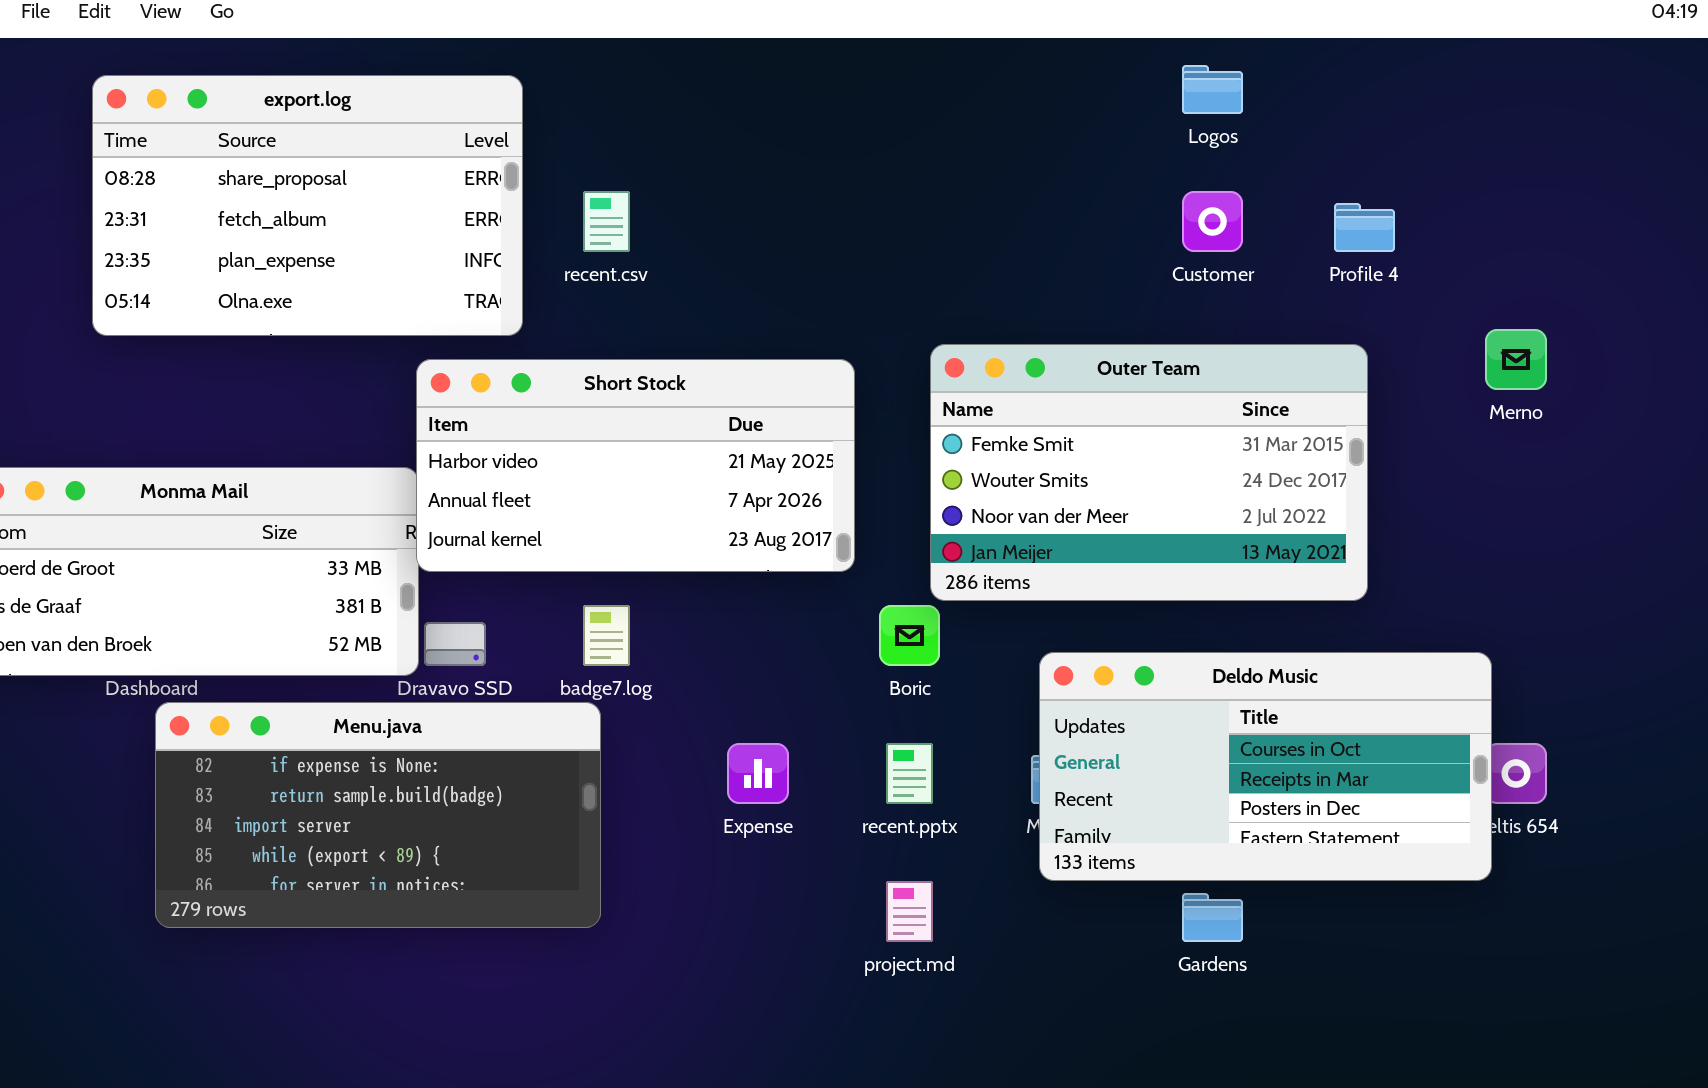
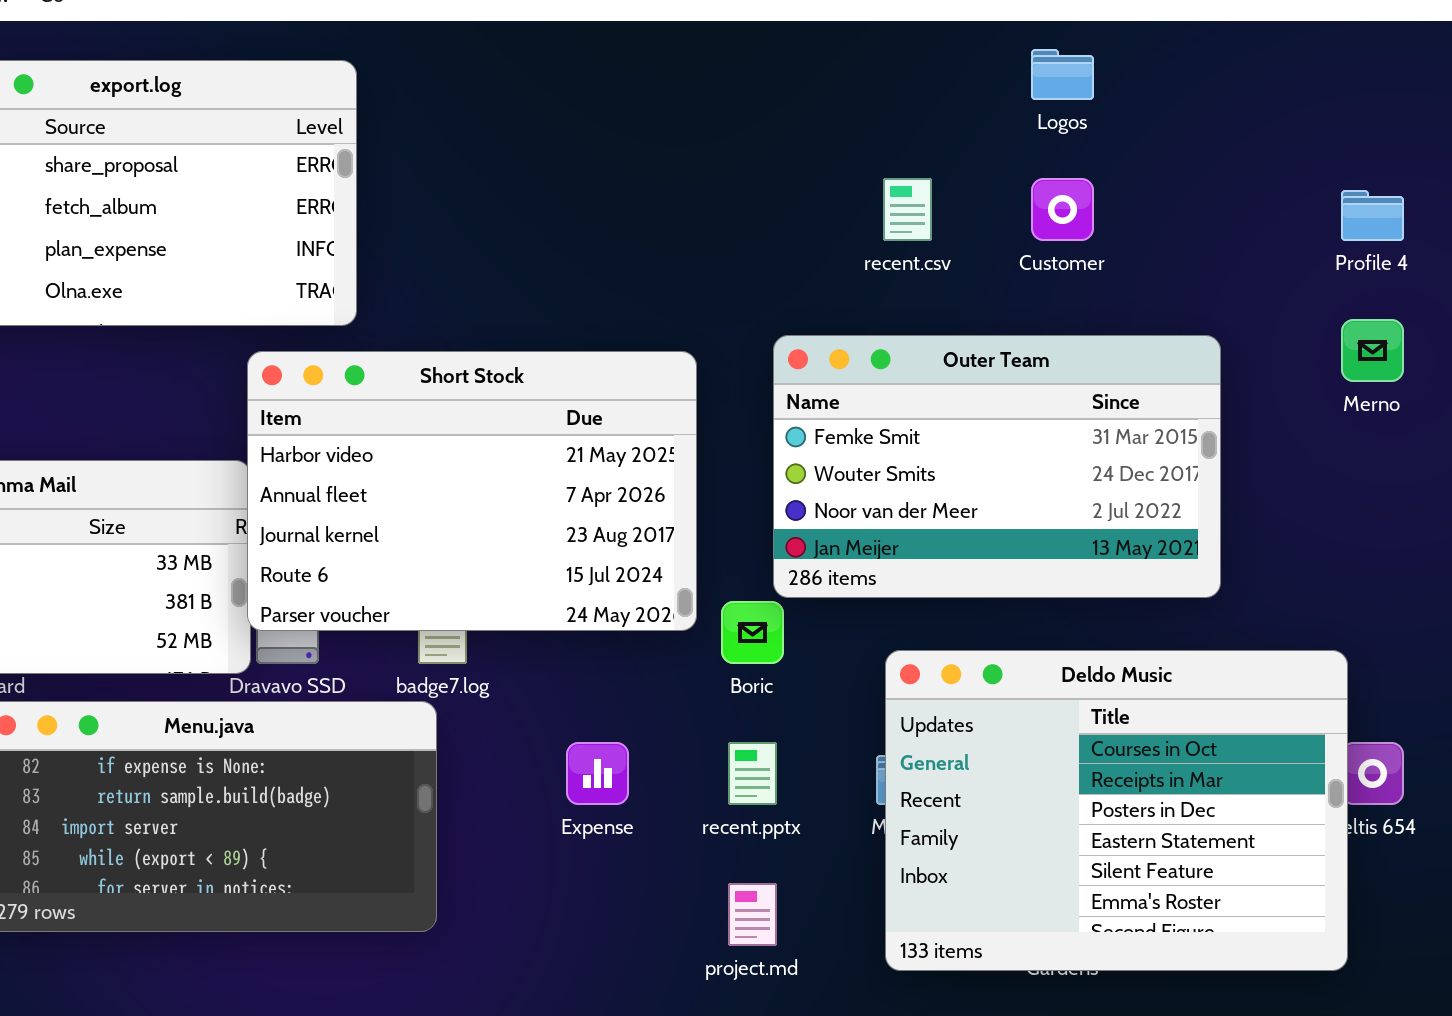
recent.csv: [583,191,630,252] -> [883,178,932,241], moved
Profile 4: [1334,203,1395,252] -> [1341,190,1404,241], moved
Short Stock: [416,359,855,572] -> [247,351,697,631], resized
Deldo Music: [1039,652,1492,881] -> [885,650,1348,971], resized

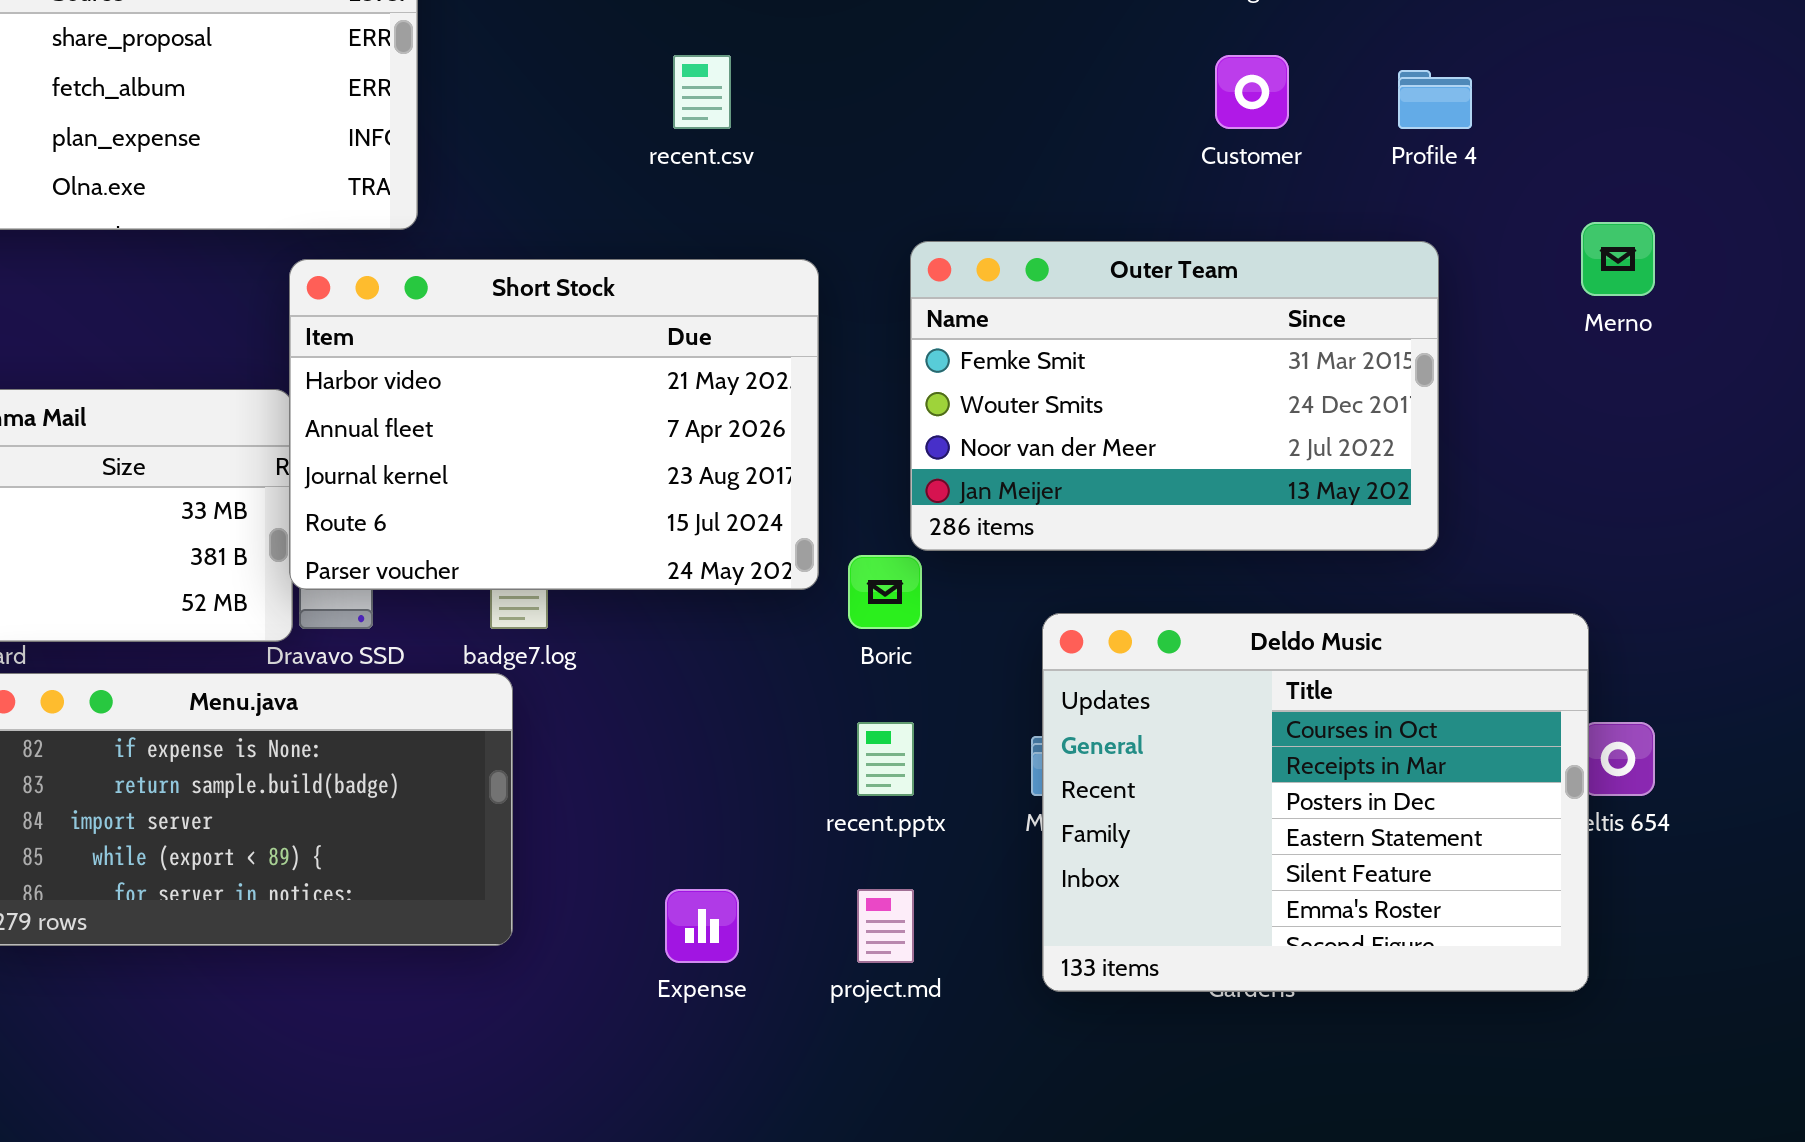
recent.csv: [883,178,932,241] -> [673,55,731,129], moved
Profile 4: [1341,190,1404,241] -> [1398,70,1472,129], moved
Expense: [566,742,629,805] -> [665,889,739,963], moved

